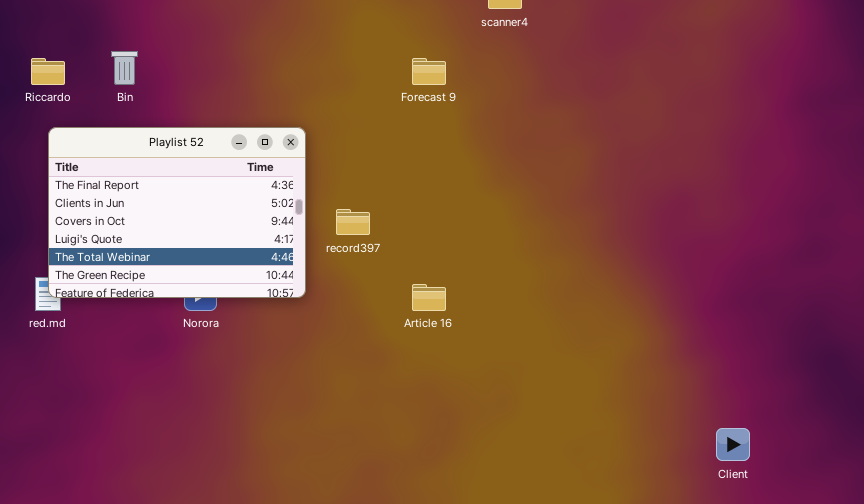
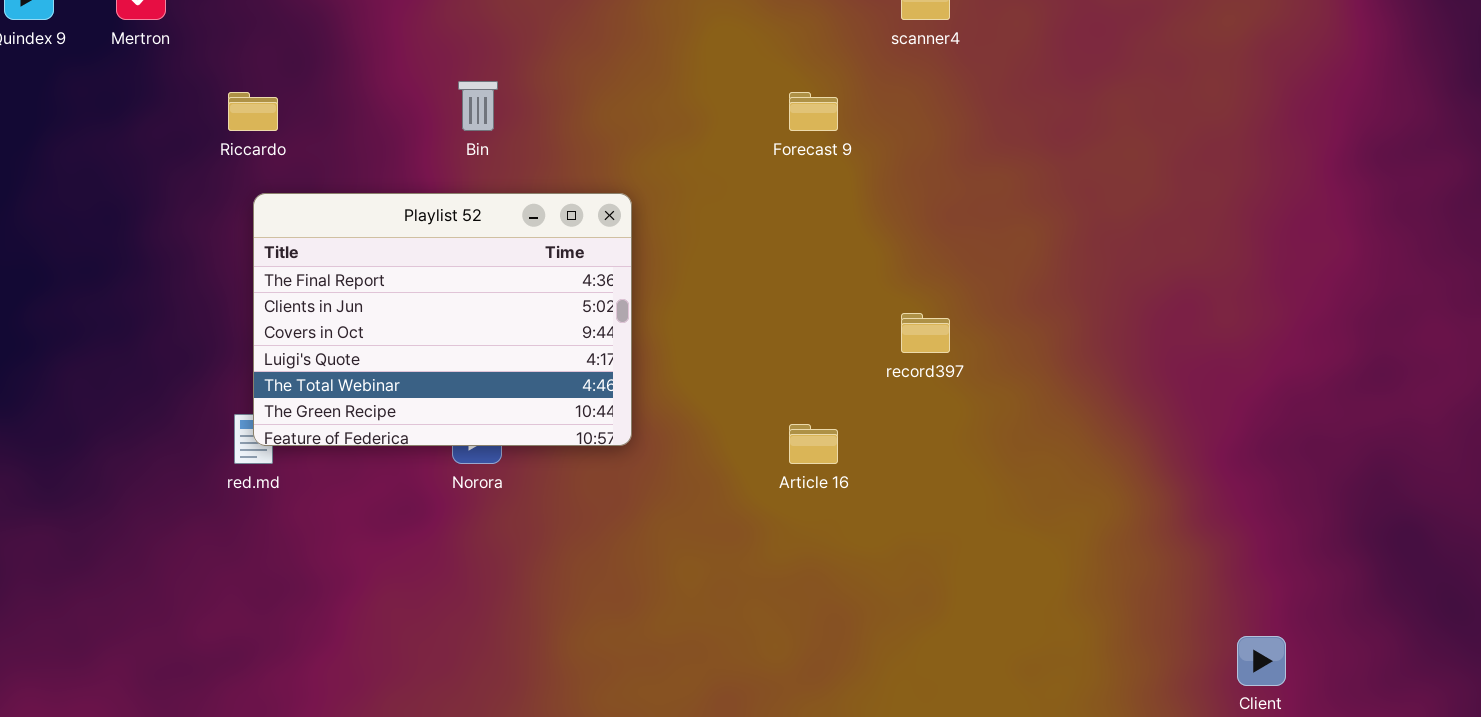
Bin: [111,51,138,85] -> [458,81,498,131], moved
record397: [336,209,370,235] -> [901,313,950,353], moved

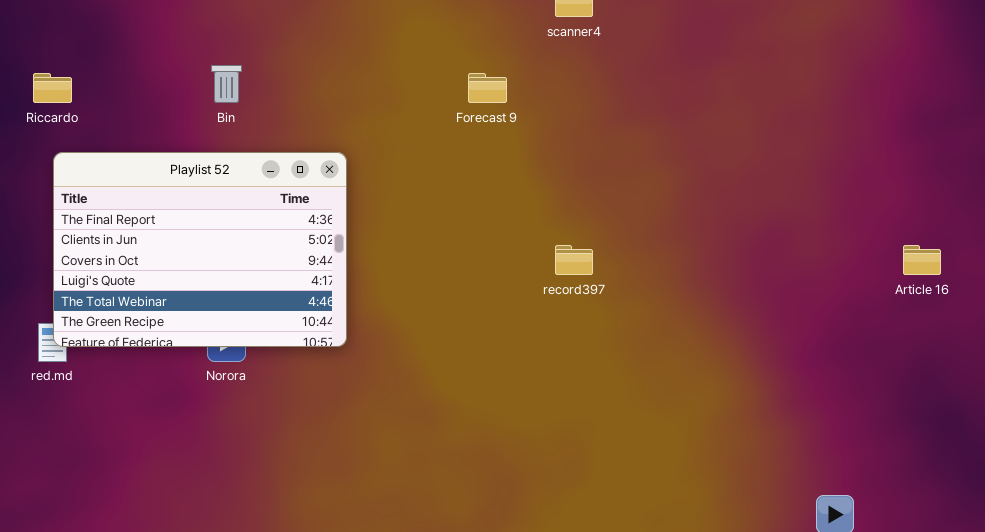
Article 16: [789,424,838,464] -> [903,245,941,275], moved

